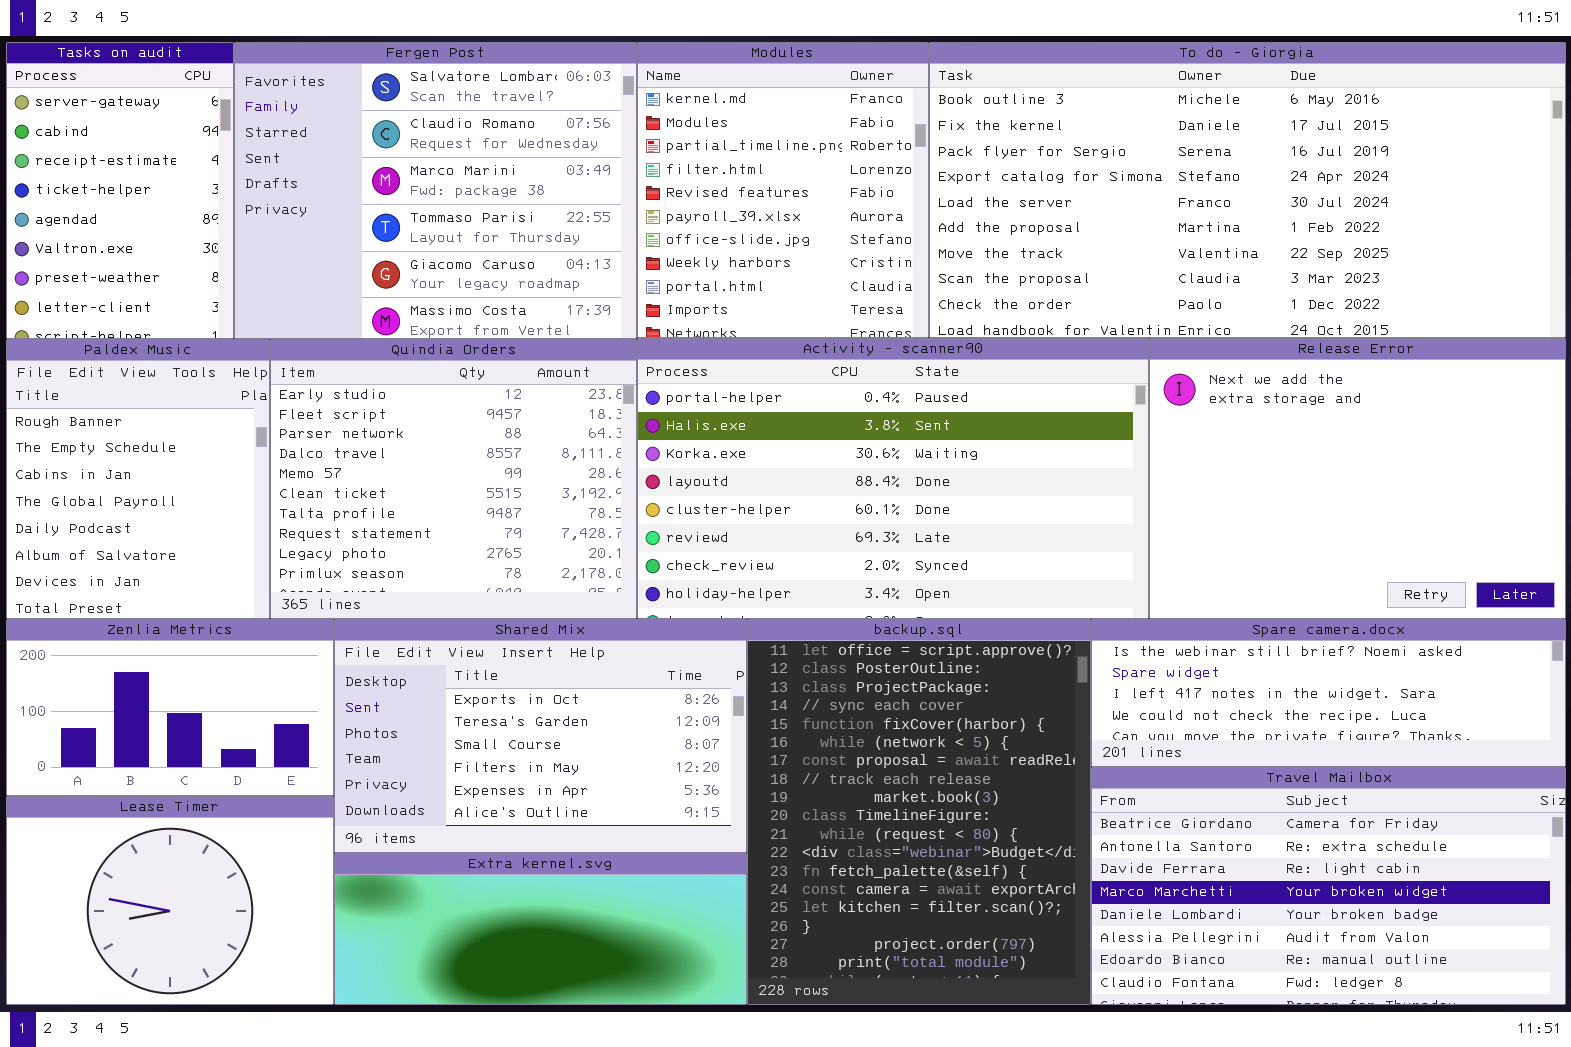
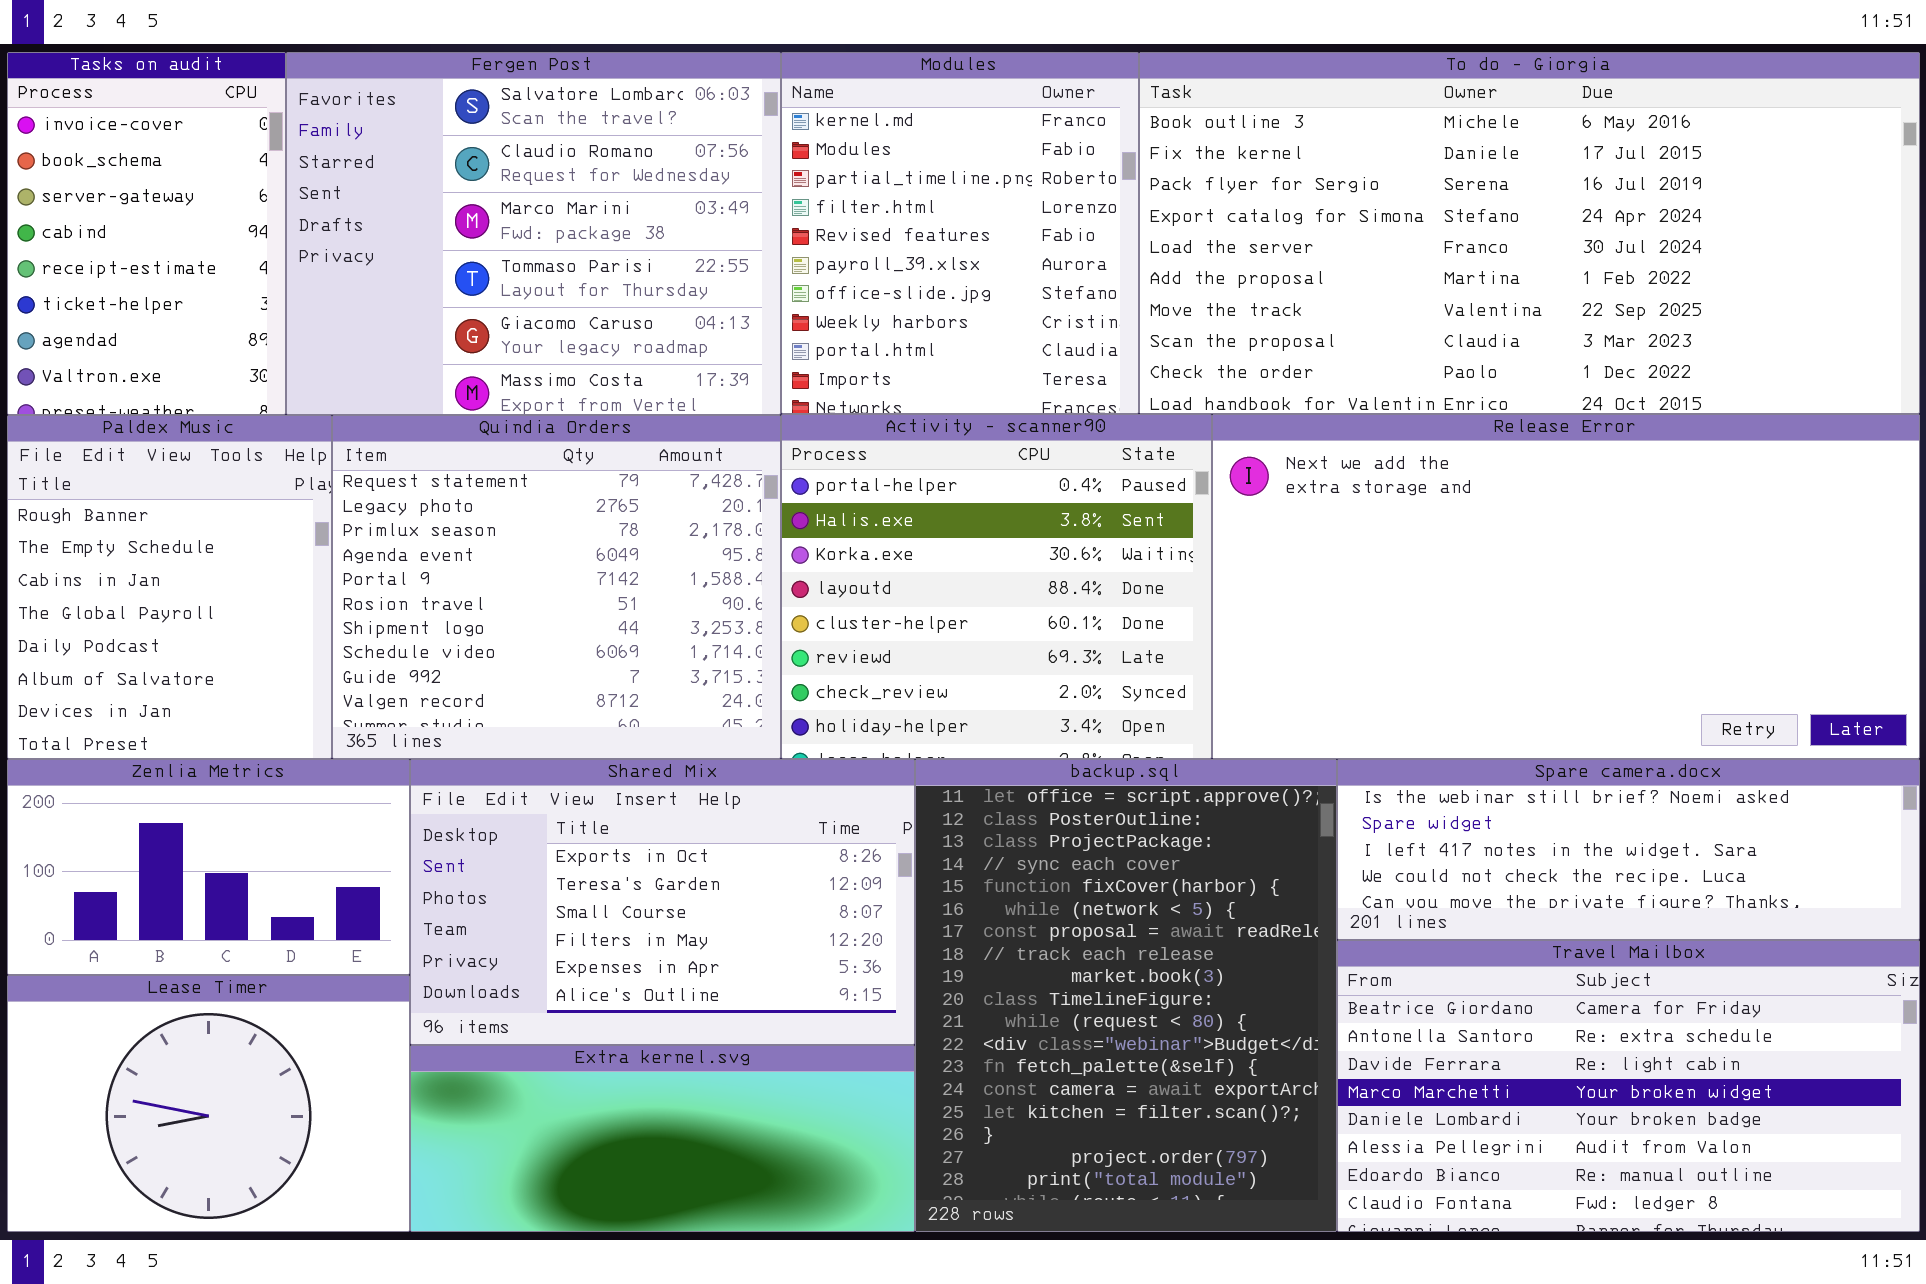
Tasks on audit: [6,42,234,339] -> [7,52,286,415], scrolled up 2 rows
Activity - scanner90: [637,338,1149,619] -> [781,414,1212,759], resized
Release Error: [1149,338,1566,619] -> [1212,414,1920,759], resized
Quindia Orders: [270,339,637,619] -> [332,415,781,759], scrolled down 7 rows

